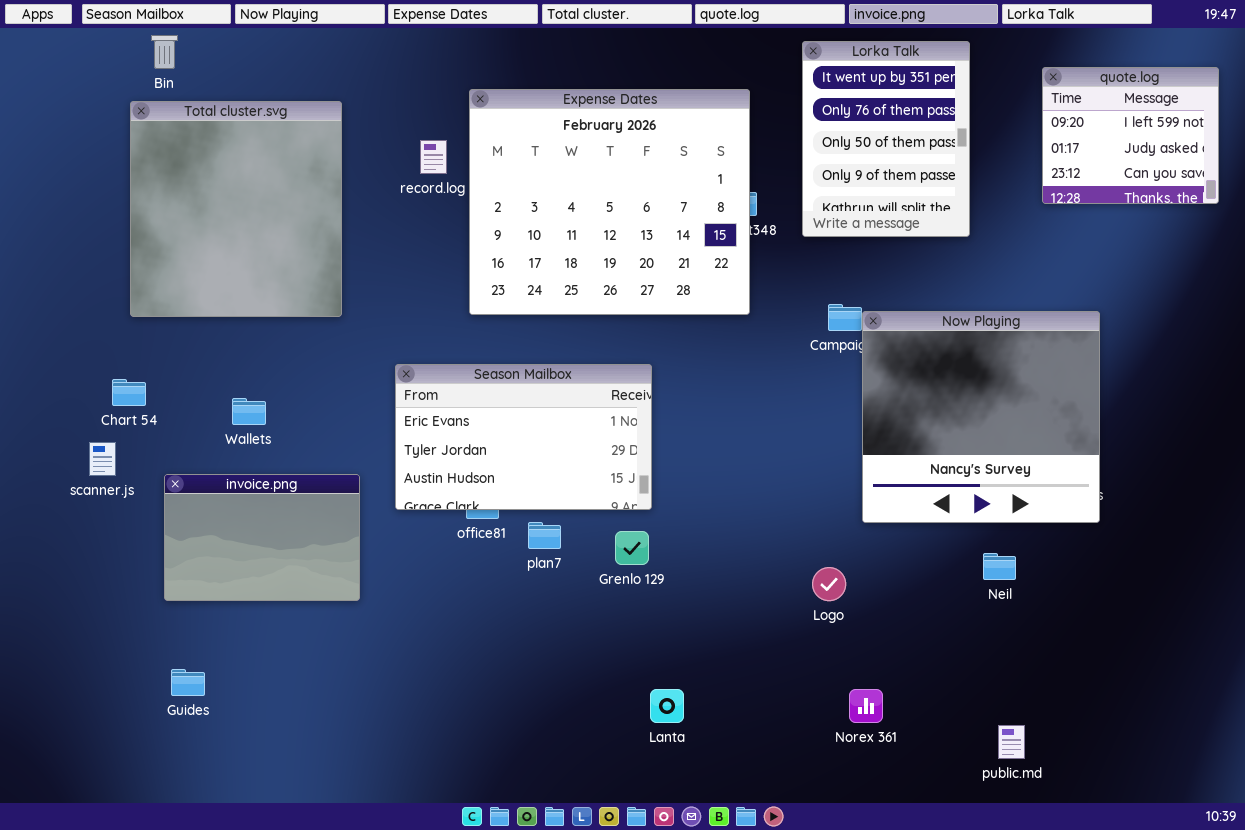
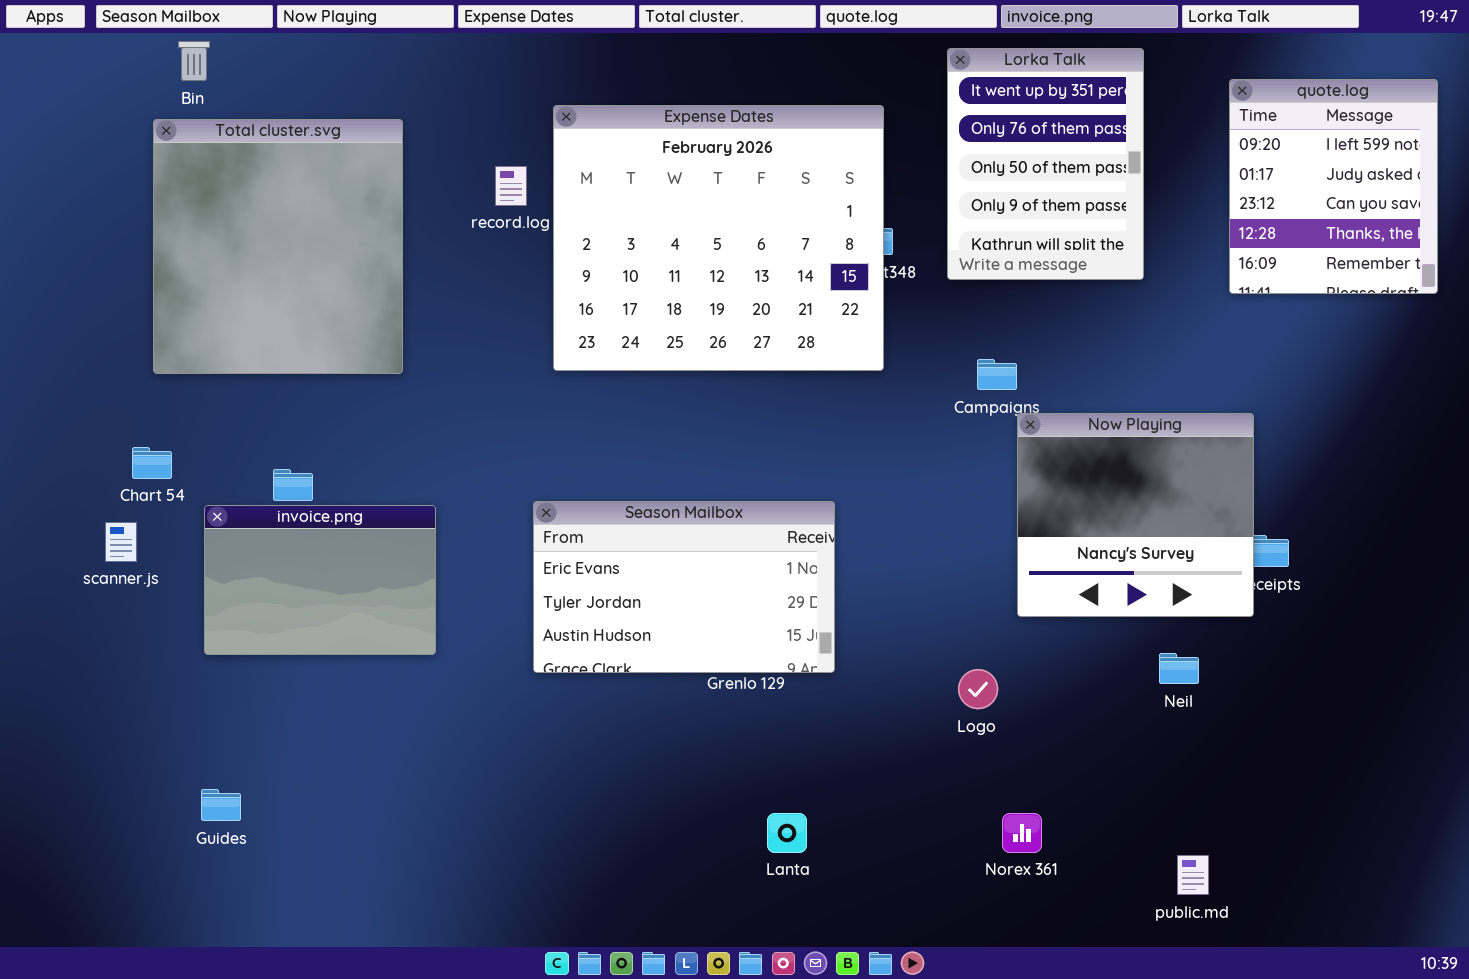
quote.log: [1042,67,1219,204] -> [1229,79,1438,294], resized
Now Playing: [862,311,1100,523] -> [1017,413,1254,617], resized
Season Mailbox: [395,364,652,510] -> [533,501,835,673], moved
invoice.png: [164,474,360,601] -> [204,505,436,655], moved

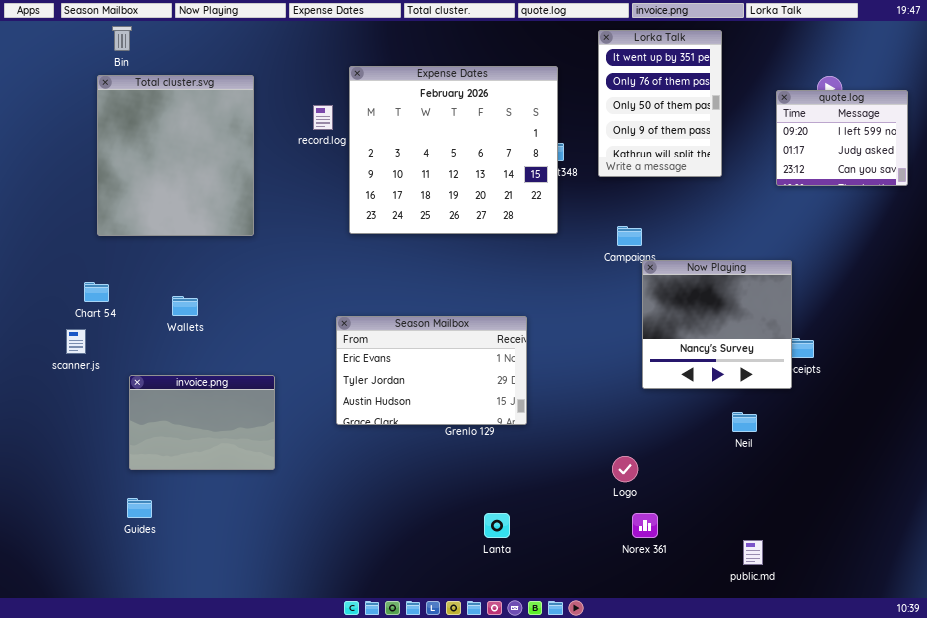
quote.log: [1229,79,1438,294] -> [776,90,908,186], resized
invoice.png: [204,505,436,655] -> [129,375,275,470], moved
Logo: [958,669,998,709] -> [612,456,638,482], moved

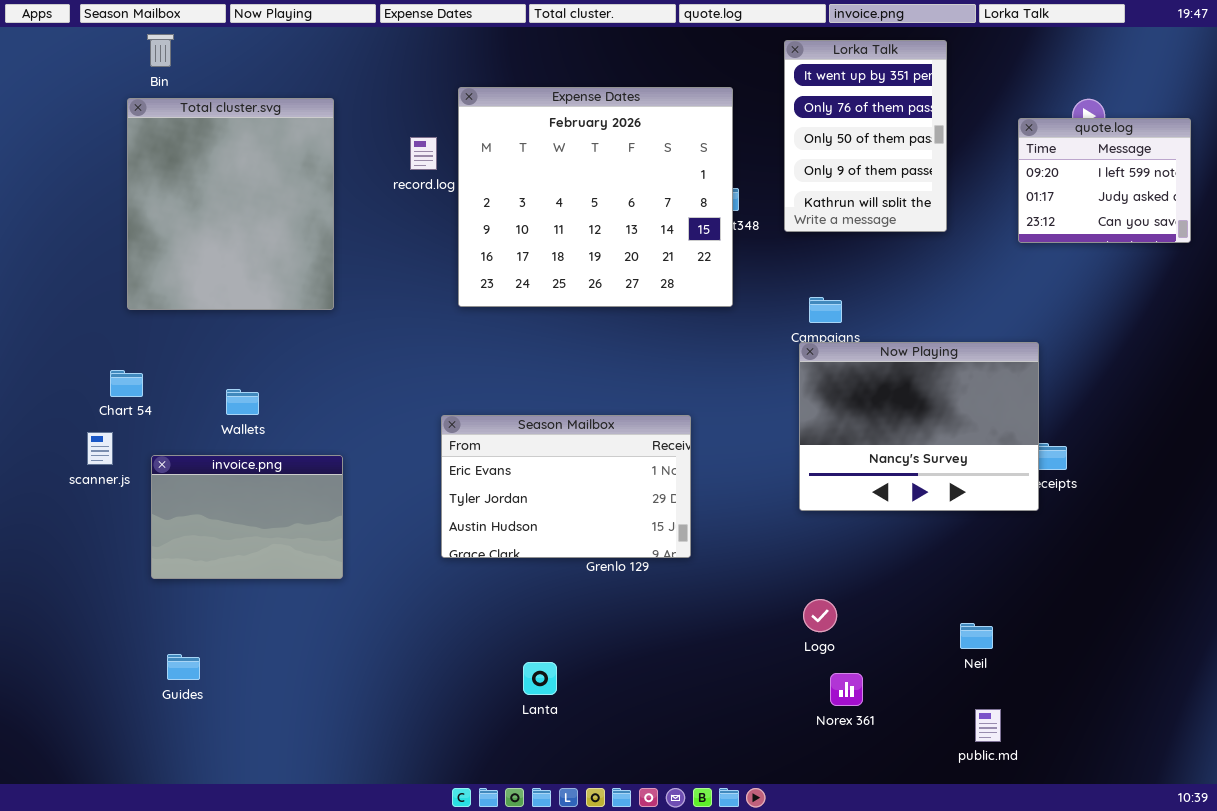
Now Playing: [642,260,792,389] -> [799,342,1039,511], resized
invoice.png: [129,375,275,470] -> [151,455,343,579], moved
Neil: [732,412,757,432] -> [960,623,993,649], moved
Lanta: [484,513,510,538] -> [523,662,557,695], moved

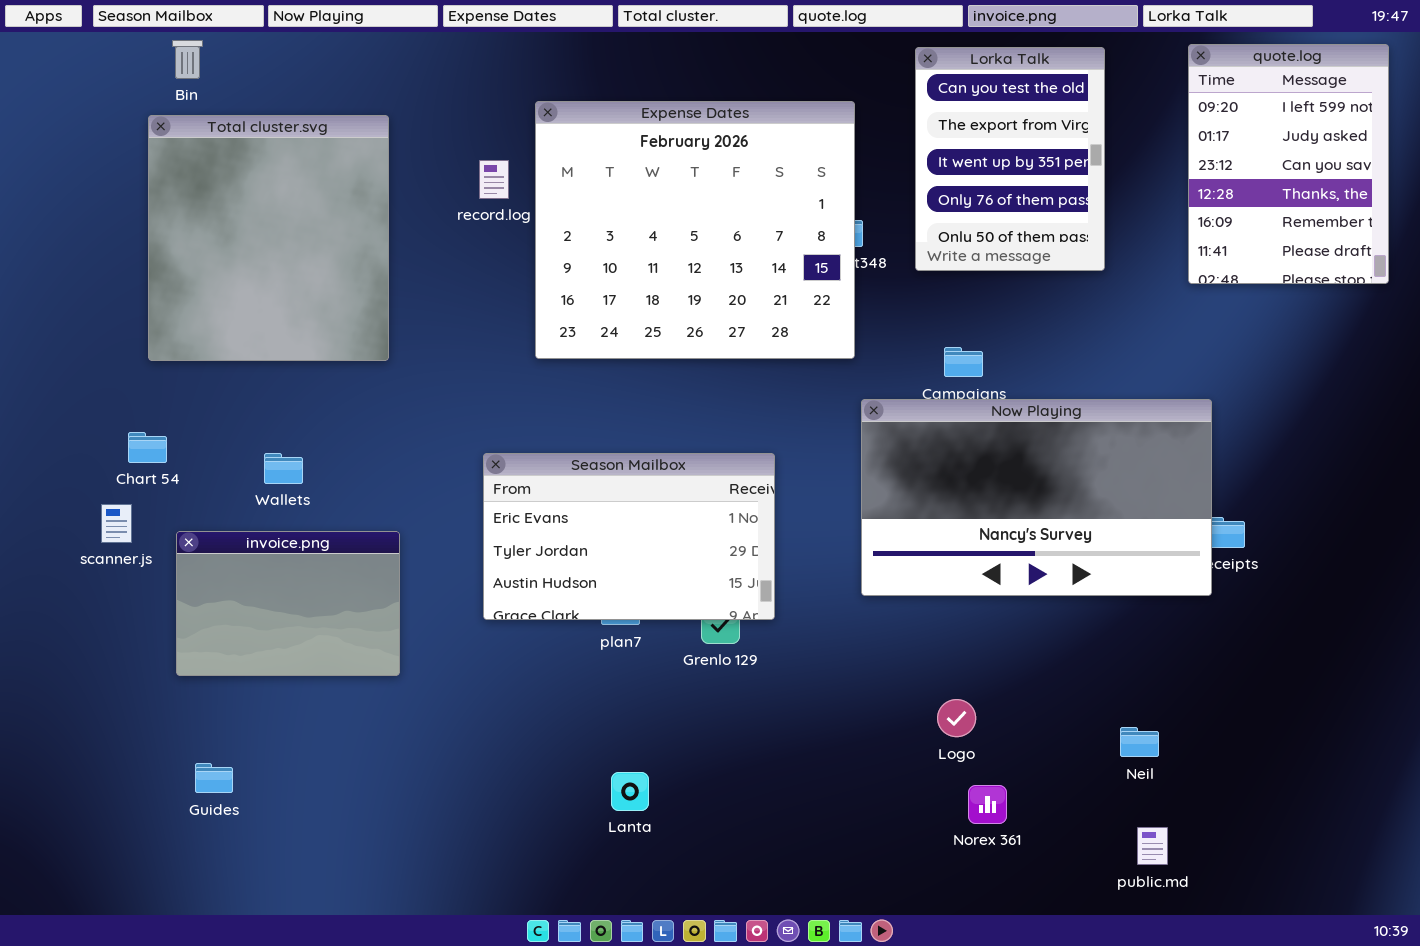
Lorka Talk: [784,40,947,232] -> [915,47,1105,271], scrolled up 2 rows
quote.log: [1018,118,1191,243] -> [1188,44,1389,284], resized
Now Playing: [799,342,1039,511] -> [861,399,1212,596], resized
Season Mailbox: [441,415,691,558] -> [483,453,775,620], moved

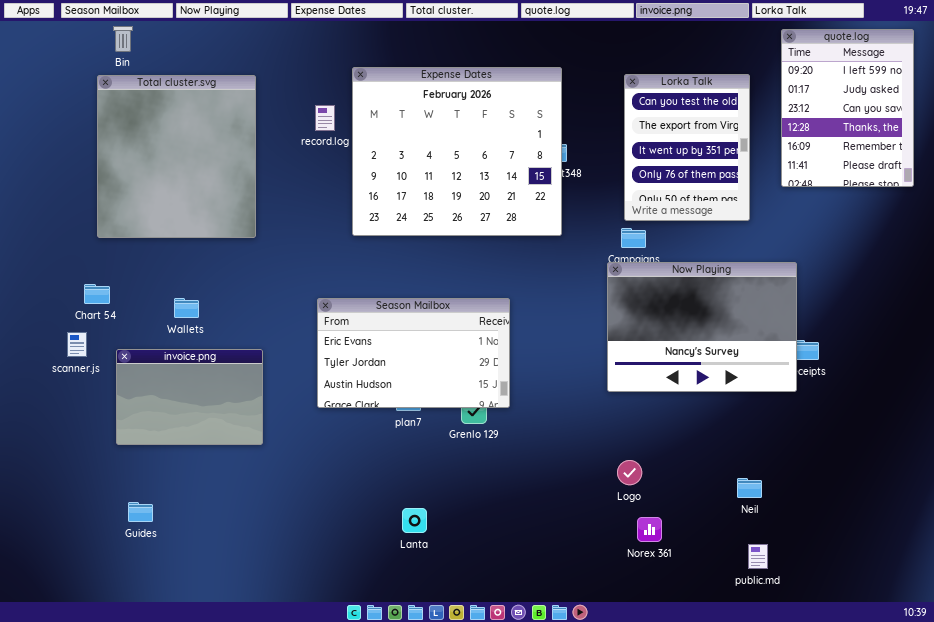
Lorka Talk: [915,47,1105,271] -> [624,74,750,221], moved
Now Playing: [861,399,1212,596] -> [607,262,797,392], resized

